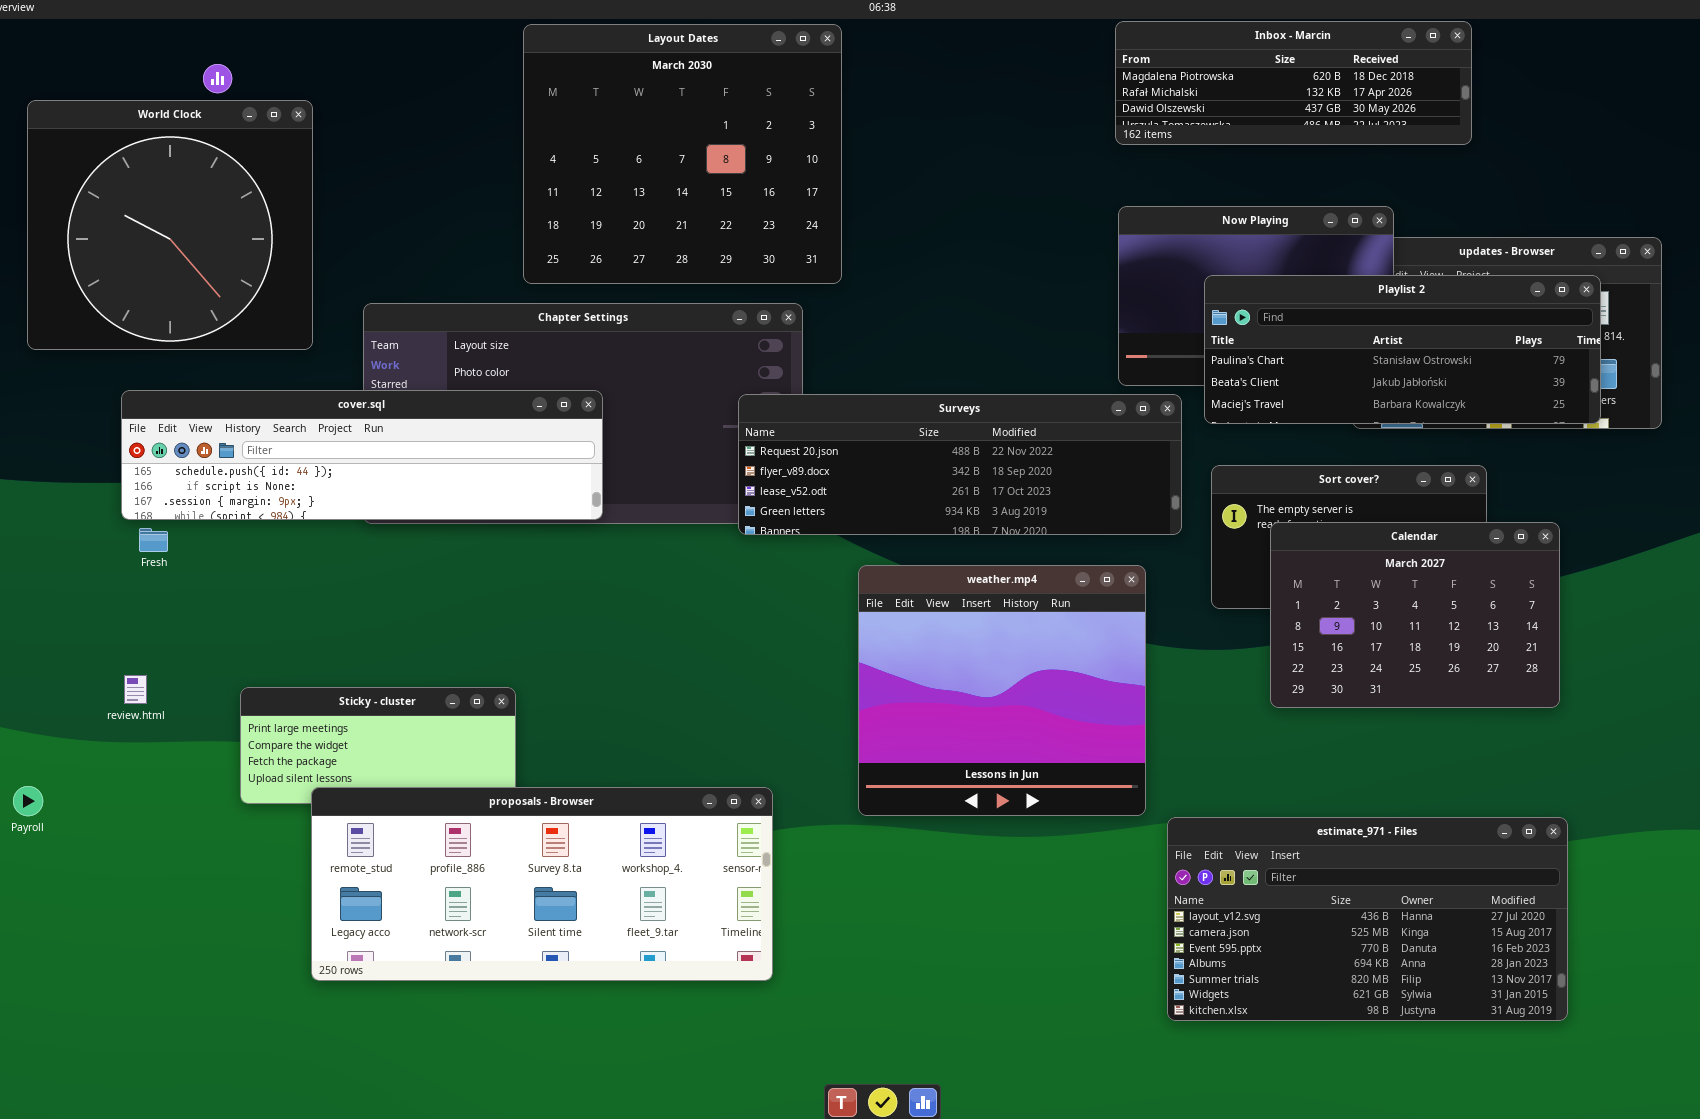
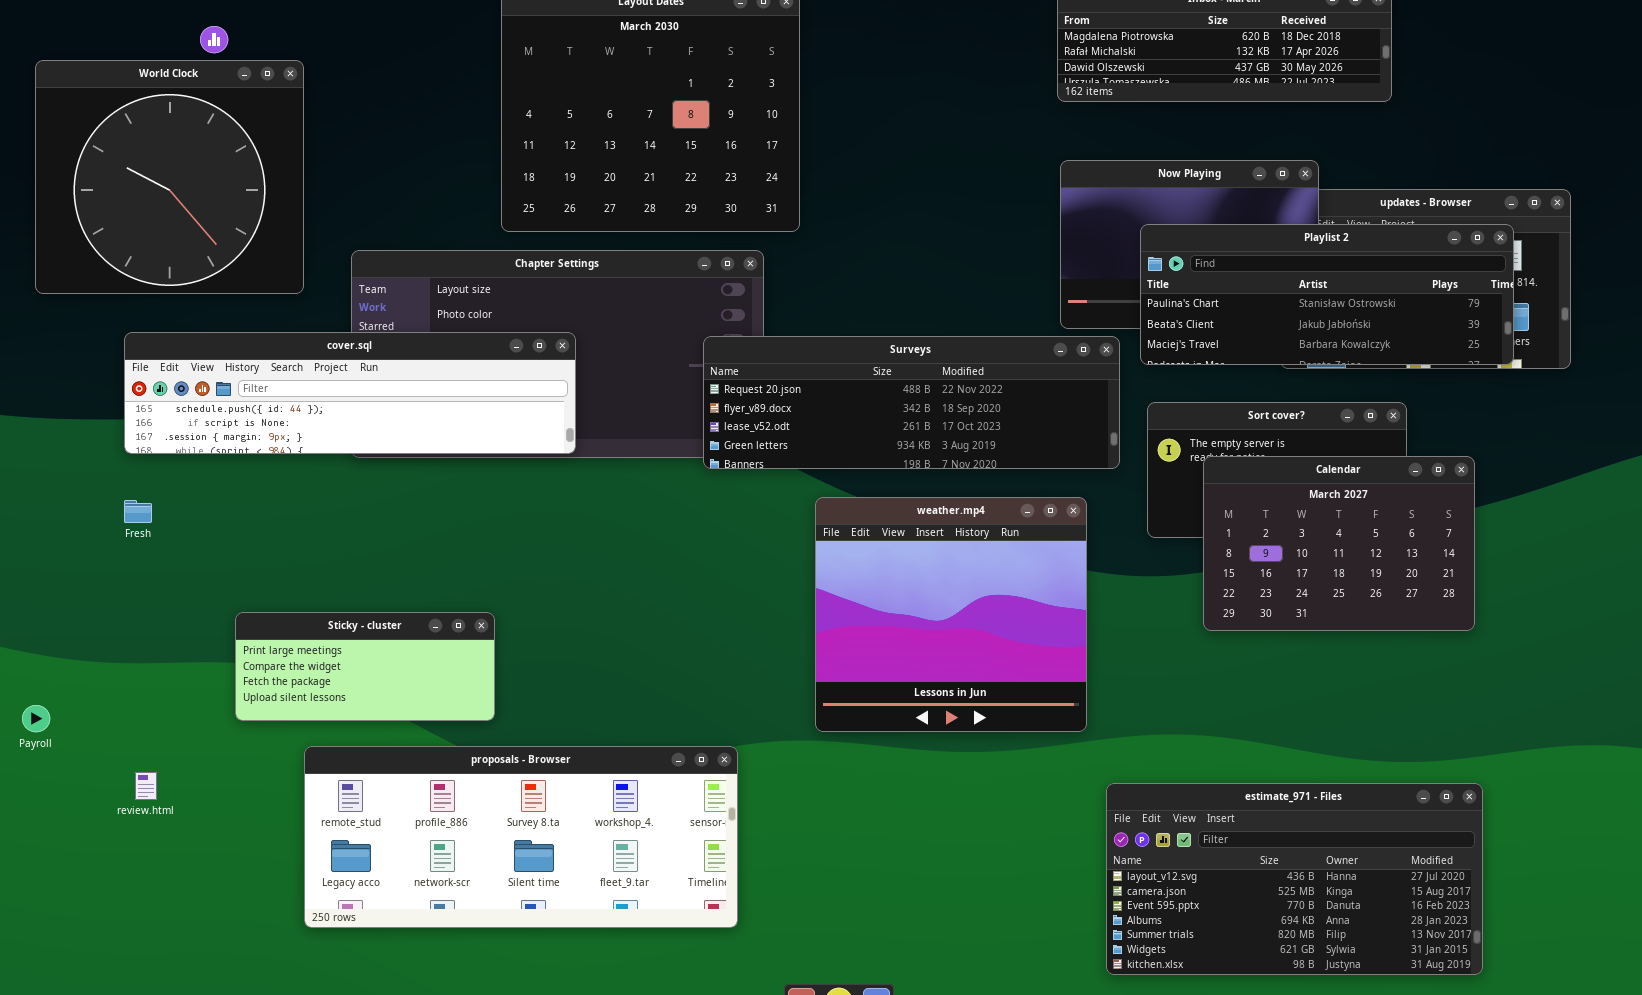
Fresh: [139,528,168,552] -> [124,500,152,523], moved
review.html: [124,675,147,704] -> [135,772,157,800], moved
proposals - Browser: [311,787,773,981] -> [304,746,738,928], moved
estimate_971 - Files: [1167,817,1568,1021] -> [1106,783,1483,975], moved

